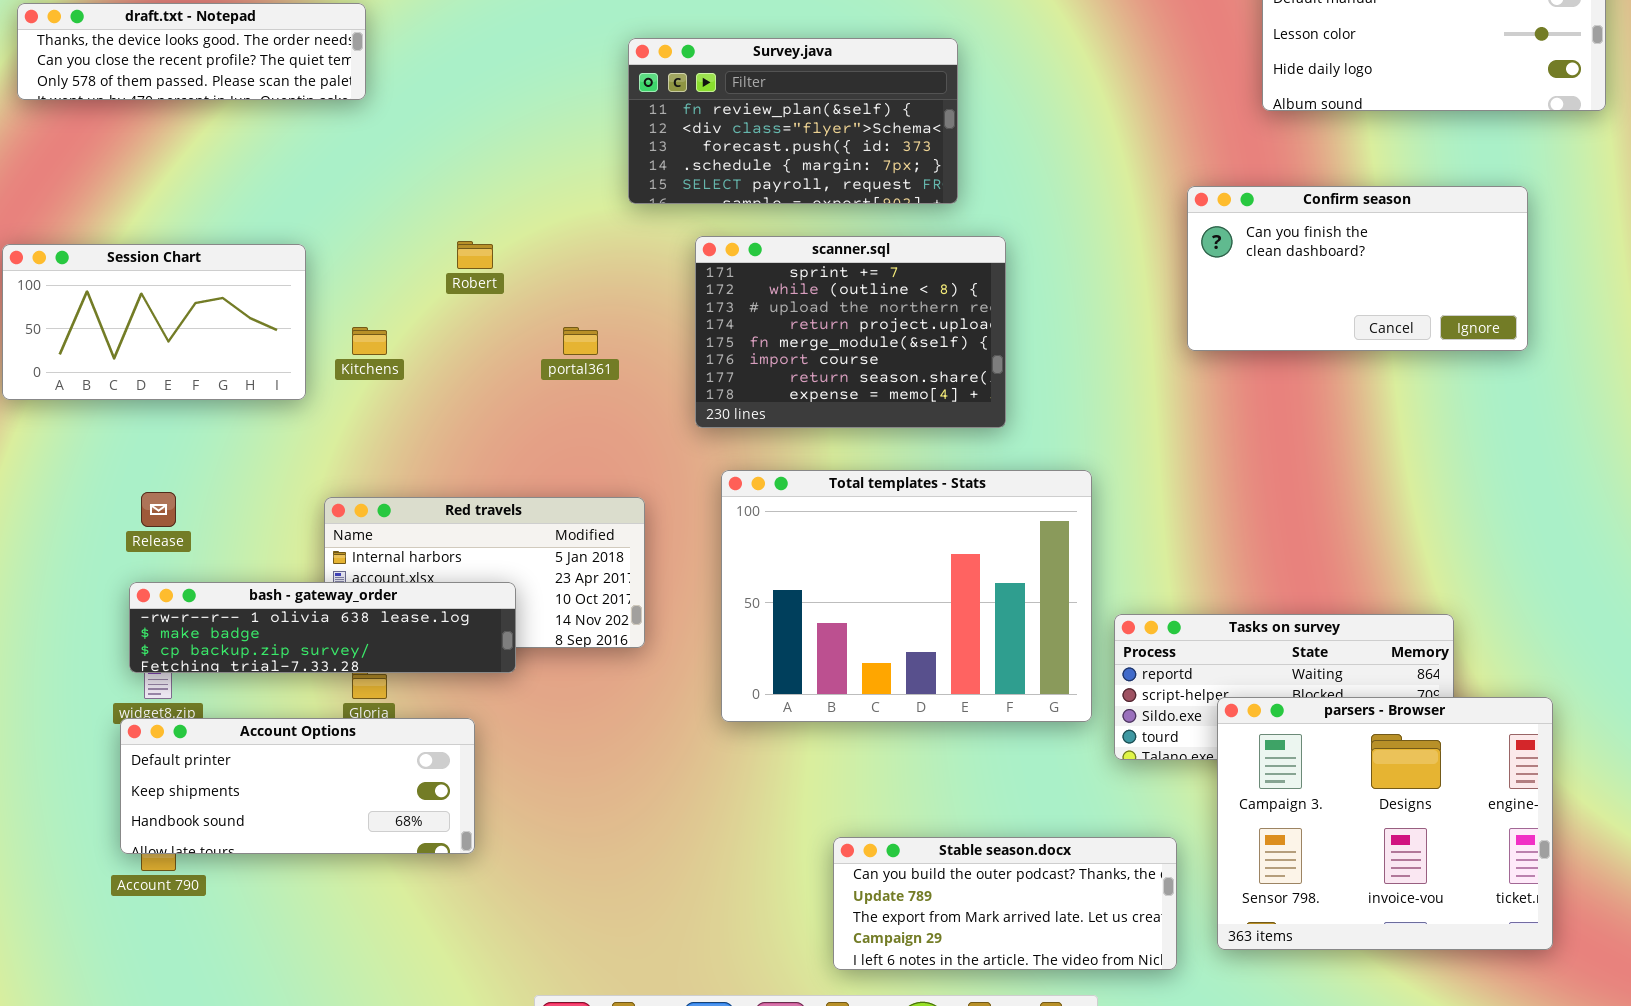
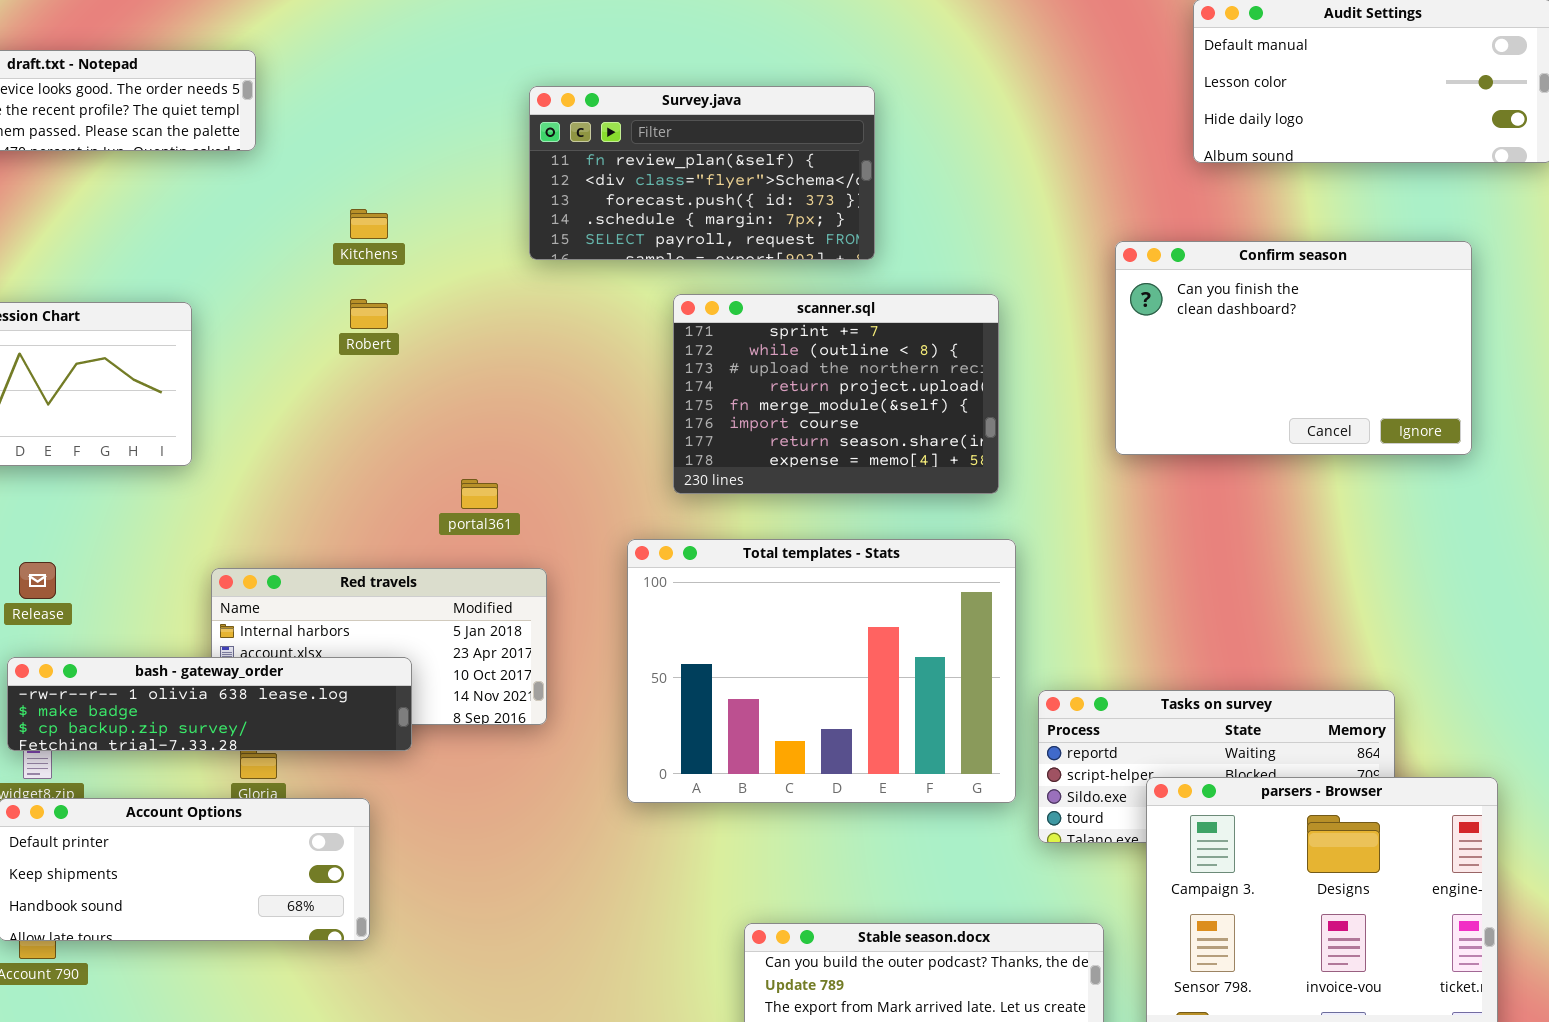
Confirm season: [1187,186,1528,351] -> [1115,241,1472,455], resized
scanner.sql: [695,236,1006,428] -> [673,294,999,494], moved
Kitchens: [352,327,387,355] -> [350,209,388,239], moved
portal361: [563,327,598,355] -> [461,479,498,509], moved

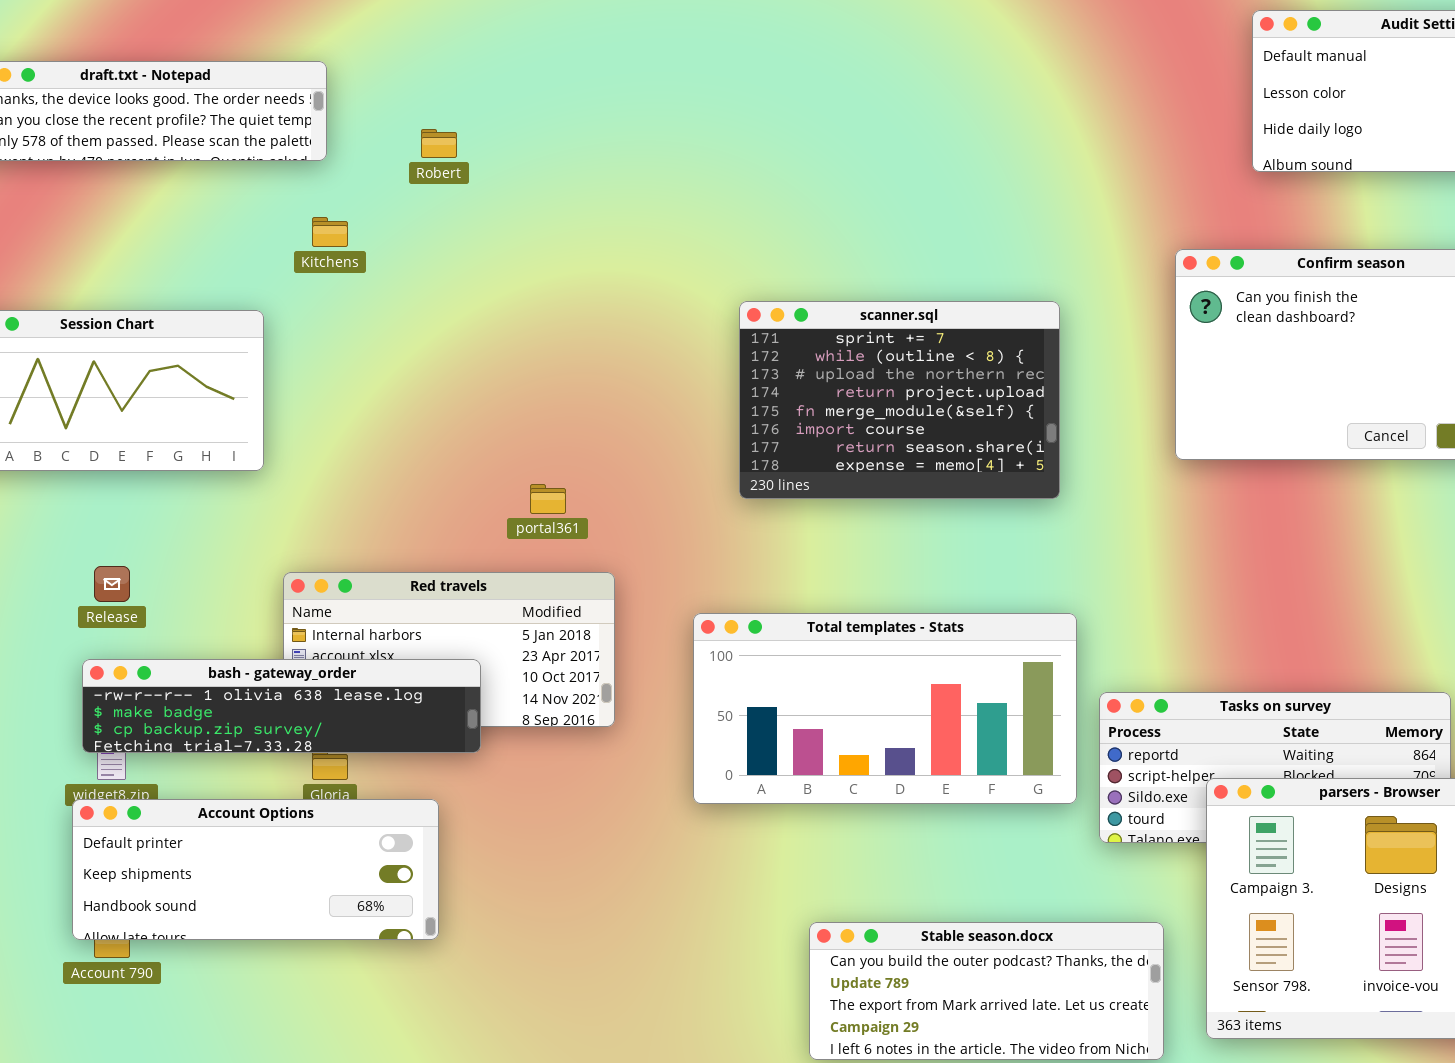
Survey.java: [529,86,875,260] -> none, closed
Kitchens: [350,209,388,239] -> [312,217,348,247], moved
Robert: [350,299,388,329] -> [421,129,457,158], moved
Total templates - Stats: [627,539,1016,803] -> [693,613,1077,804], resized

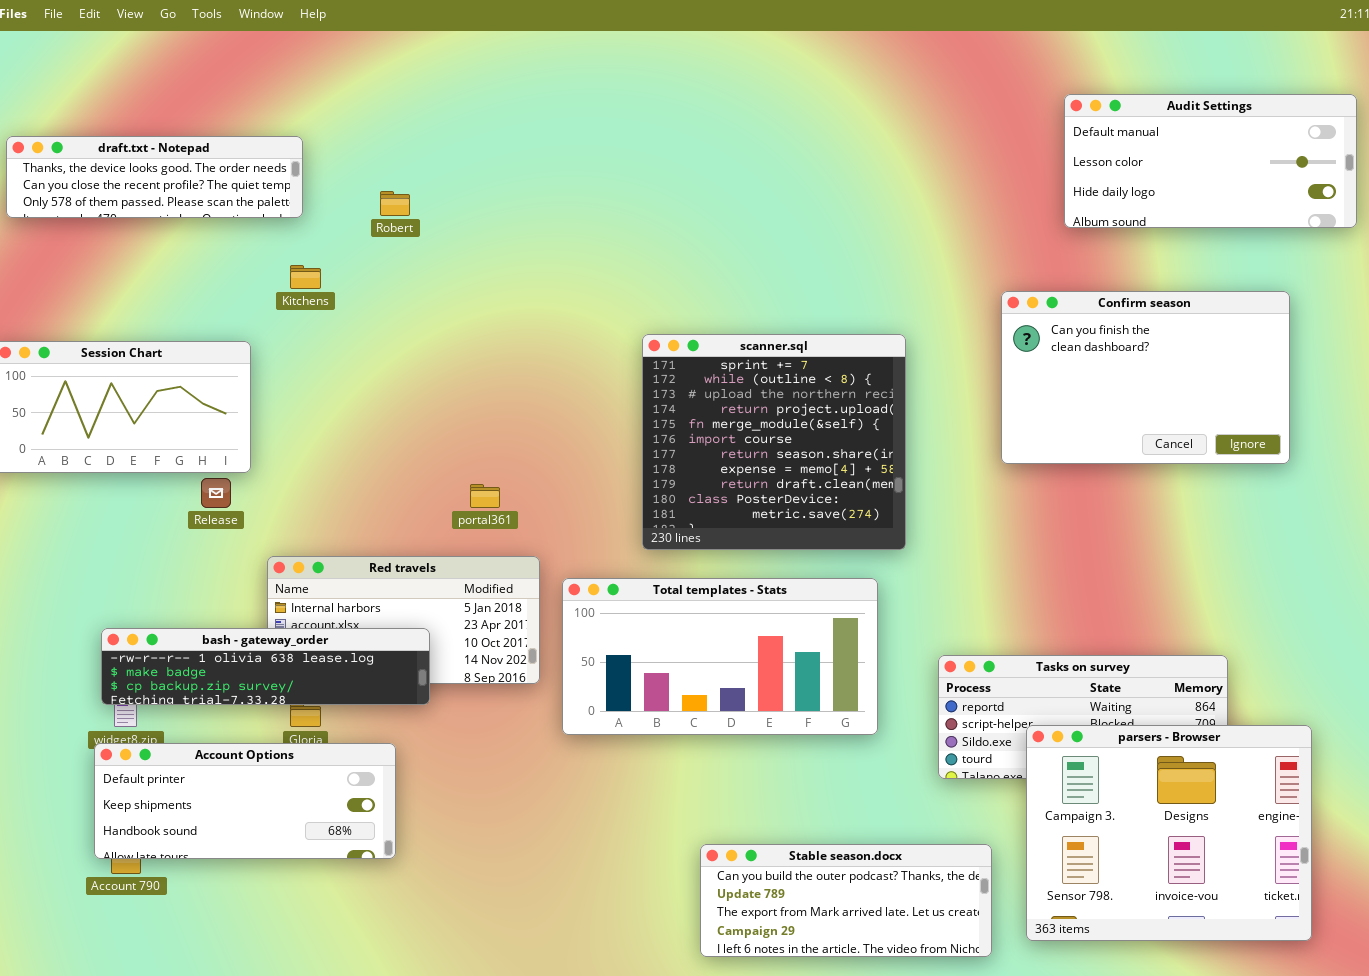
scanner.sql: [739,301,1060,499] -> [642,334,906,550], resized
Release: [94,566,130,602] -> [201,478,231,508], moved
Total templates - Stats: [693,613,1077,804] -> [562,578,878,735], moved

